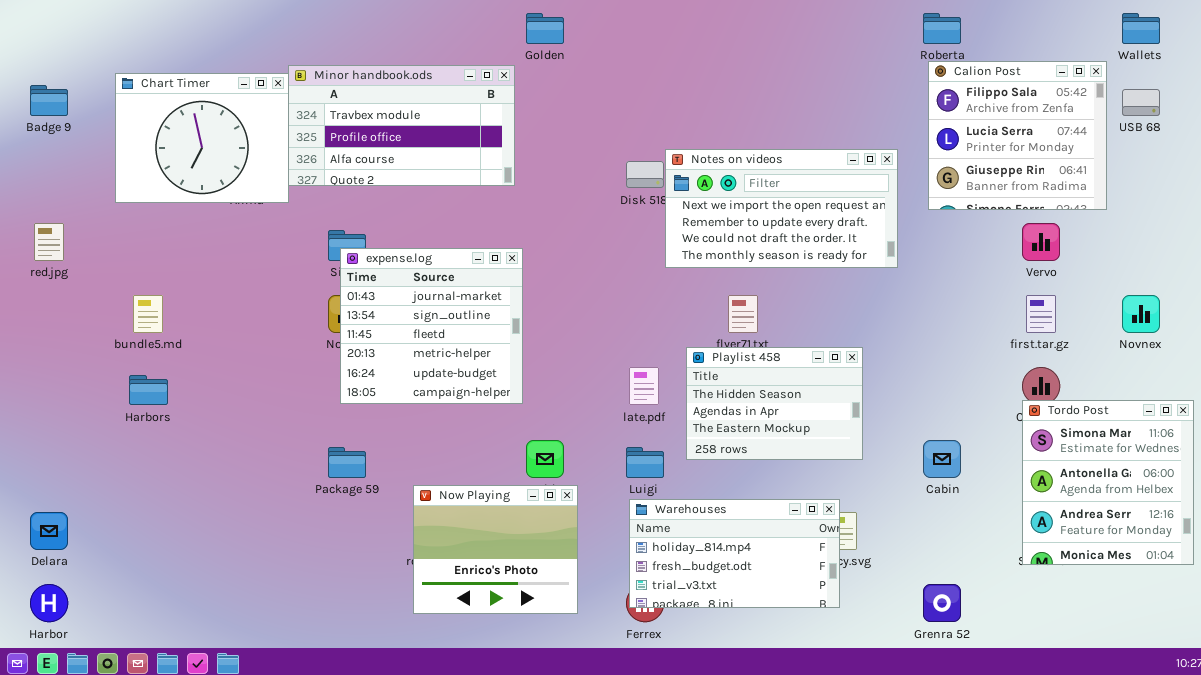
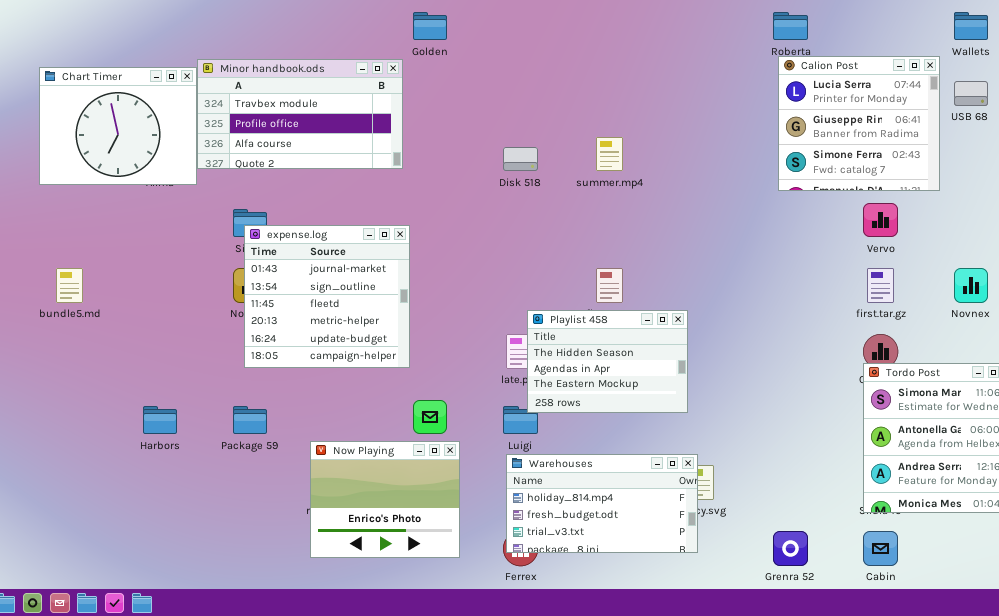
Calion Post: [928,61,1107,210] -> [778,56,940,191], scrolled down 1 row
Notes on videos: [665,149,898,268] -> none, closed
Playlist 458: [686,347,863,460] -> [527,310,688,413], moved
Harbors: [129,375,168,405] -> [143,406,177,434], moved
Cabin: [923,440,961,478] -> [863,531,898,566], moved

